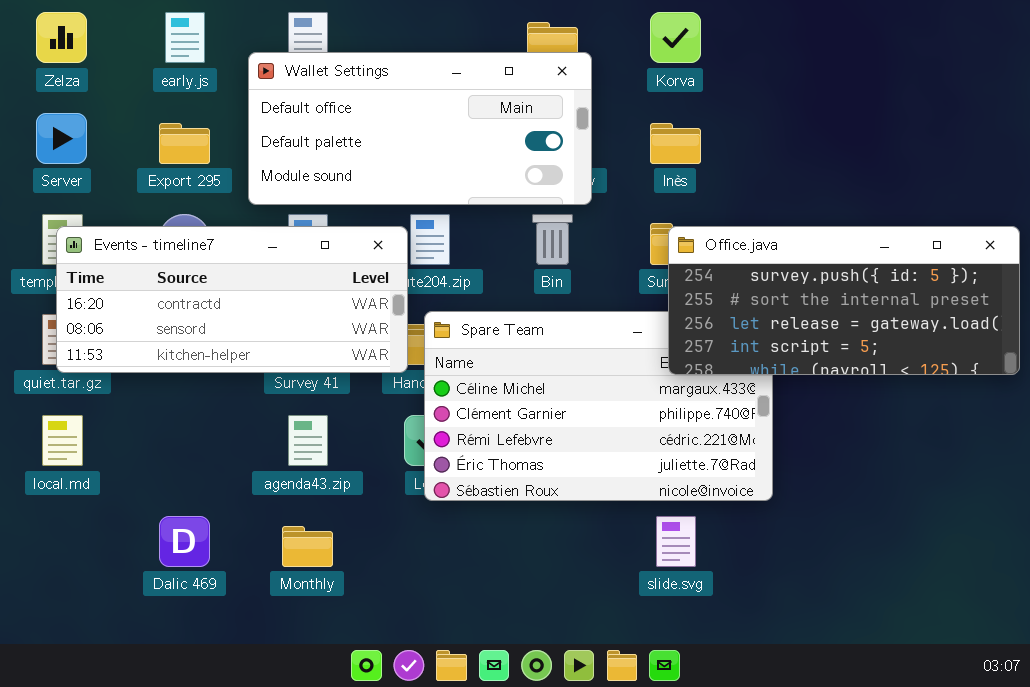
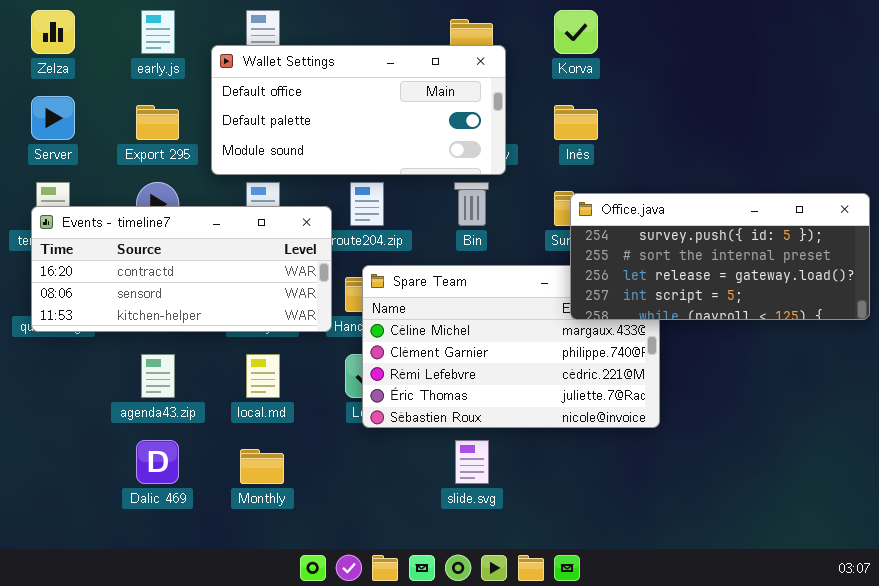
Events - timeline7: [56,226,408,373] -> [31,206,332,332], moved
local.md: [42,415,83,466] -> [246,354,280,398], moved
agenda43.zip: [288,415,328,466] -> [141,354,175,398], moved
slide.svg: [656,516,696,567] -> [455,440,489,484], moved

